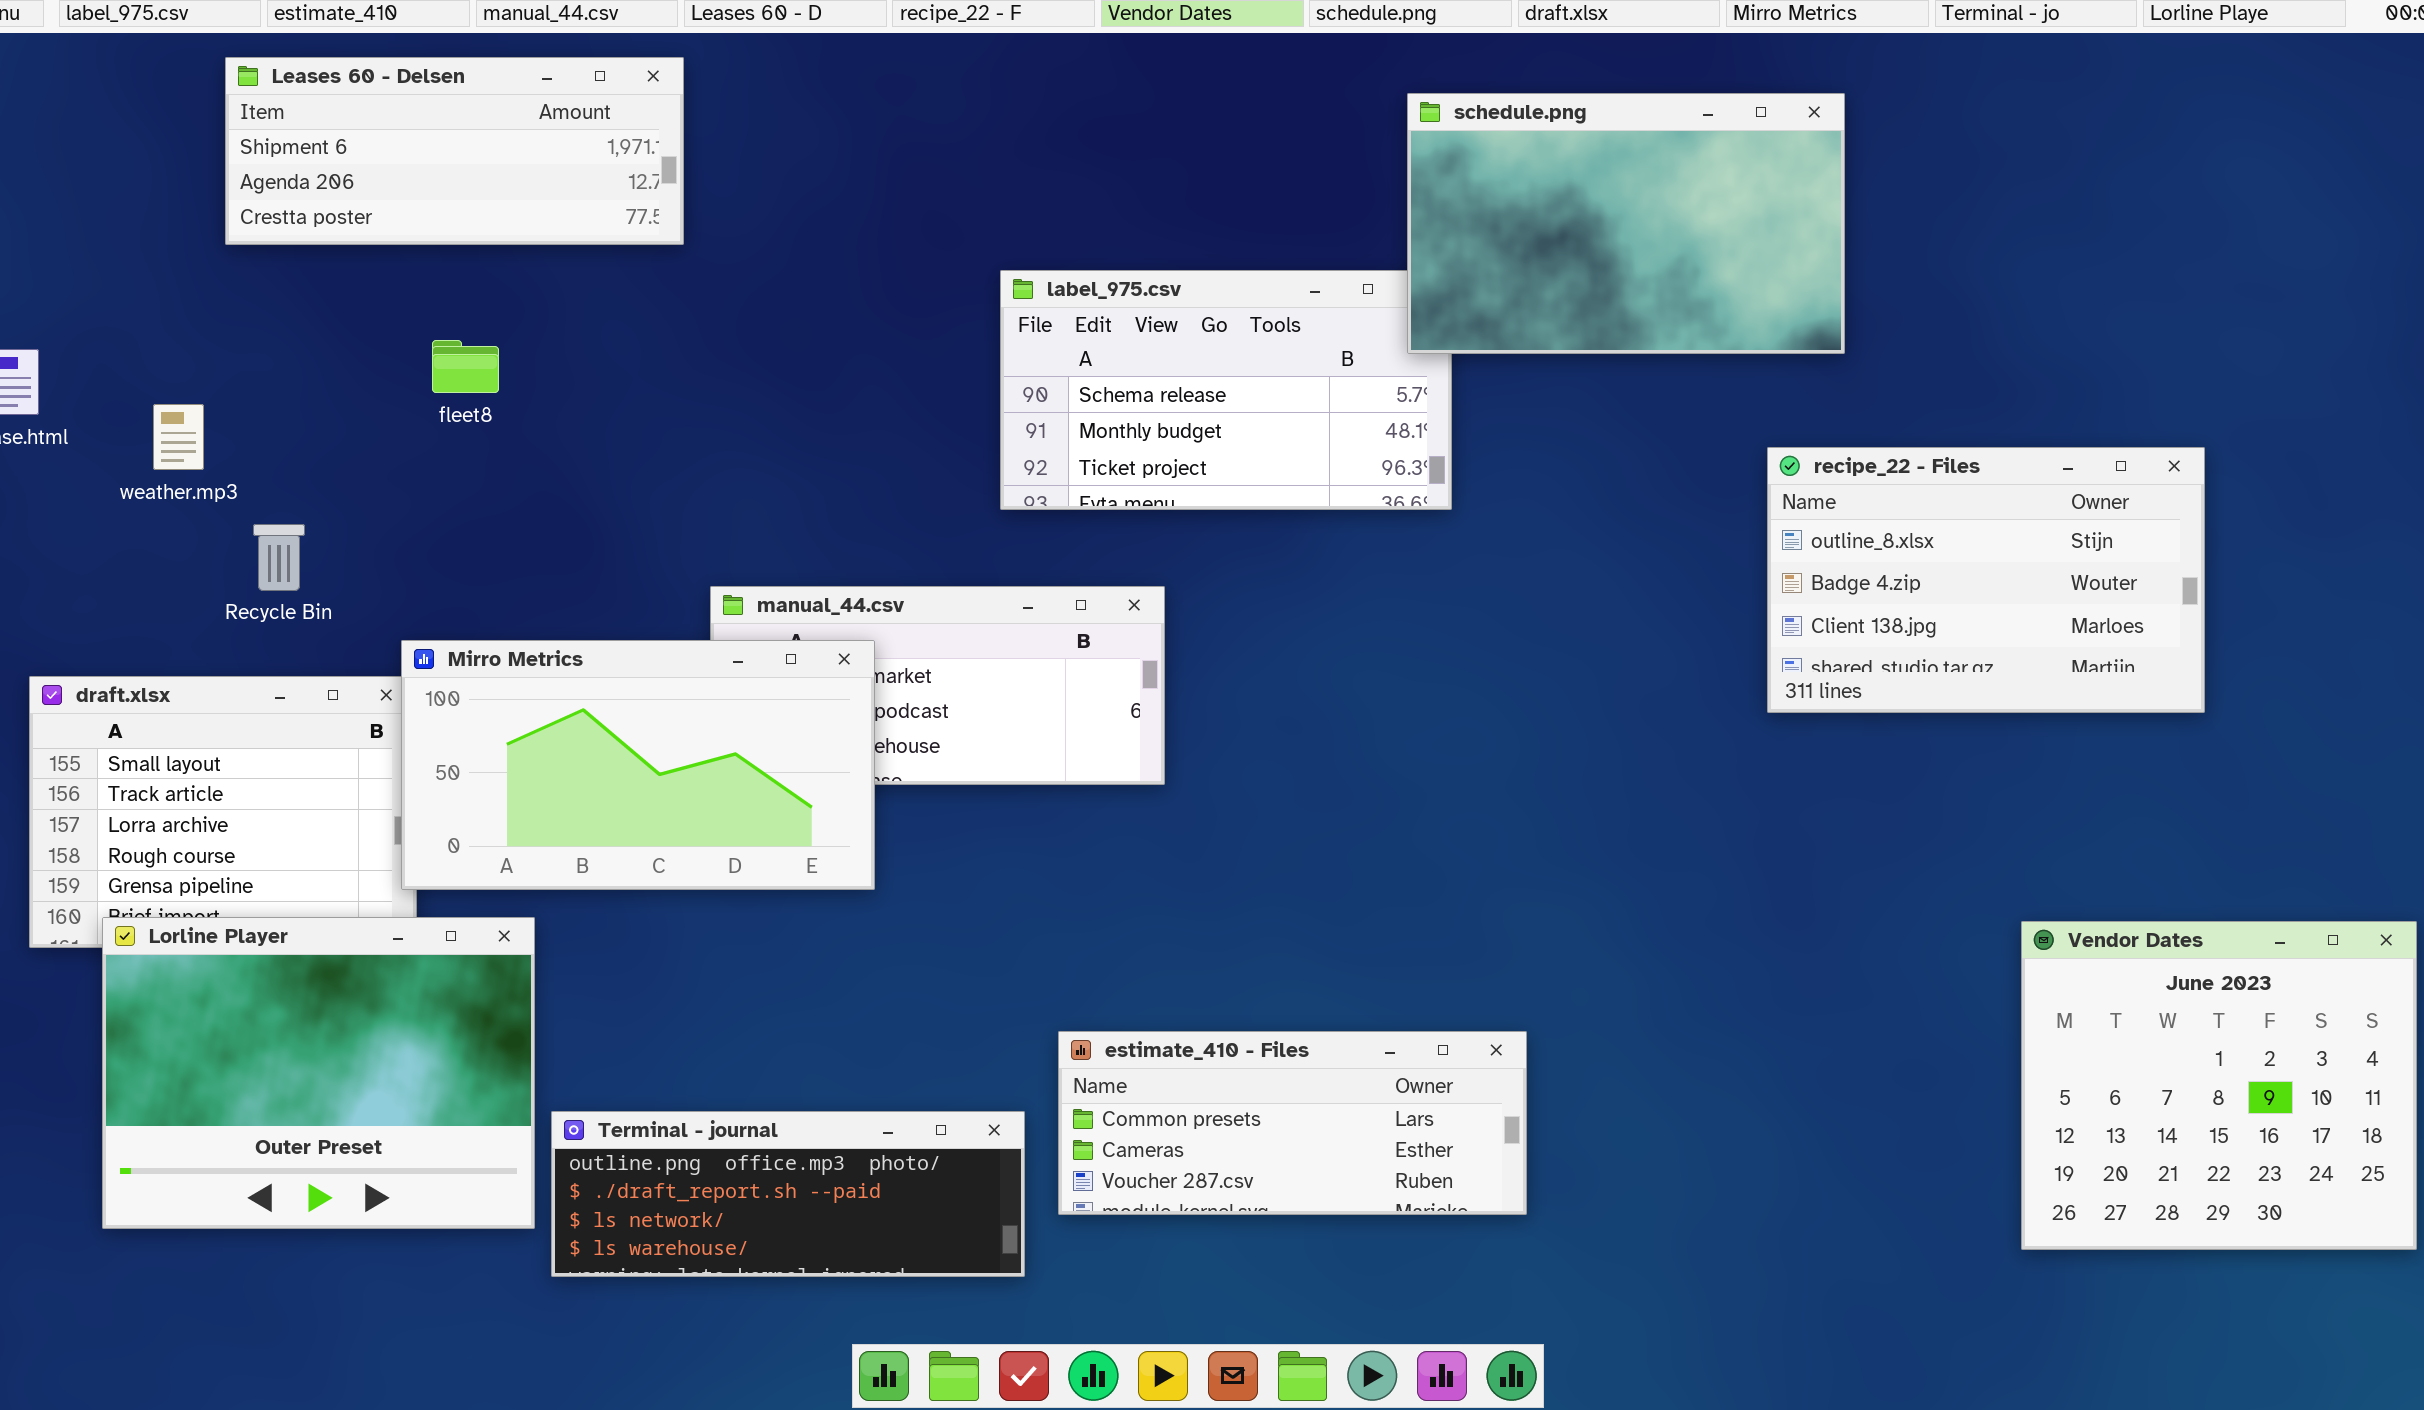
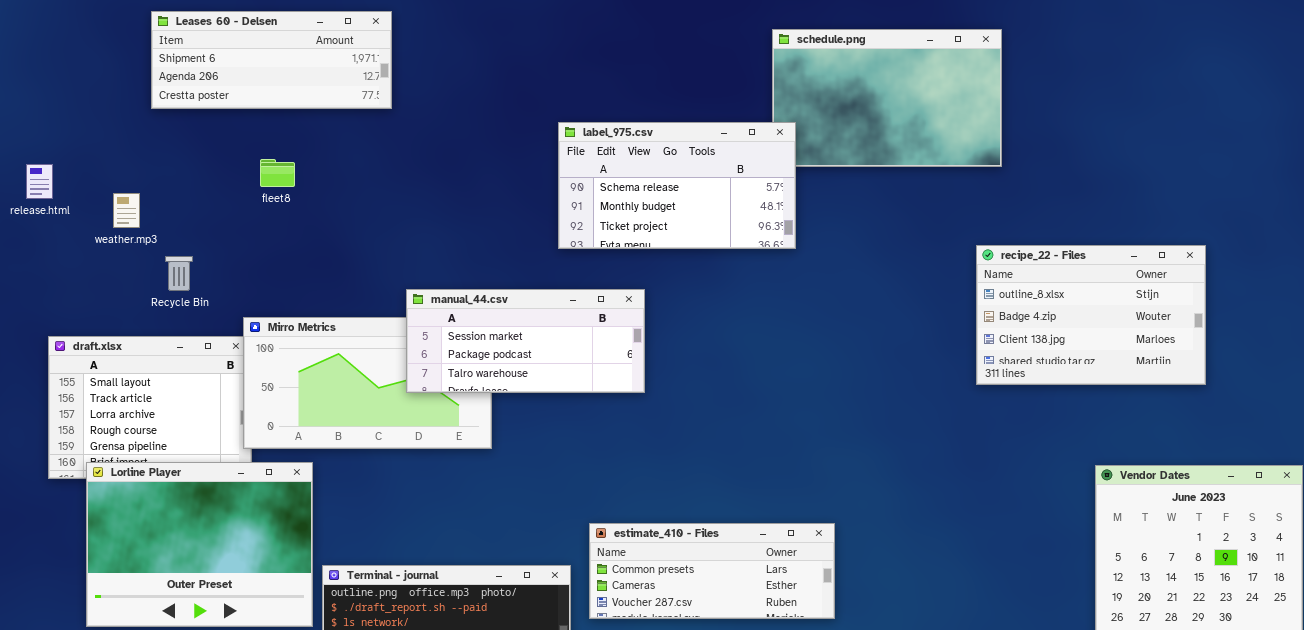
label_975.csv: [1000,270,1452,510] -> [558,122,796,249], raised
recipe_22 - Files: [1767,447,2205,713] -> [976,245,1206,385], moved
manual_44.csv: [710,586,1165,785] -> [406,289,645,393], raised

